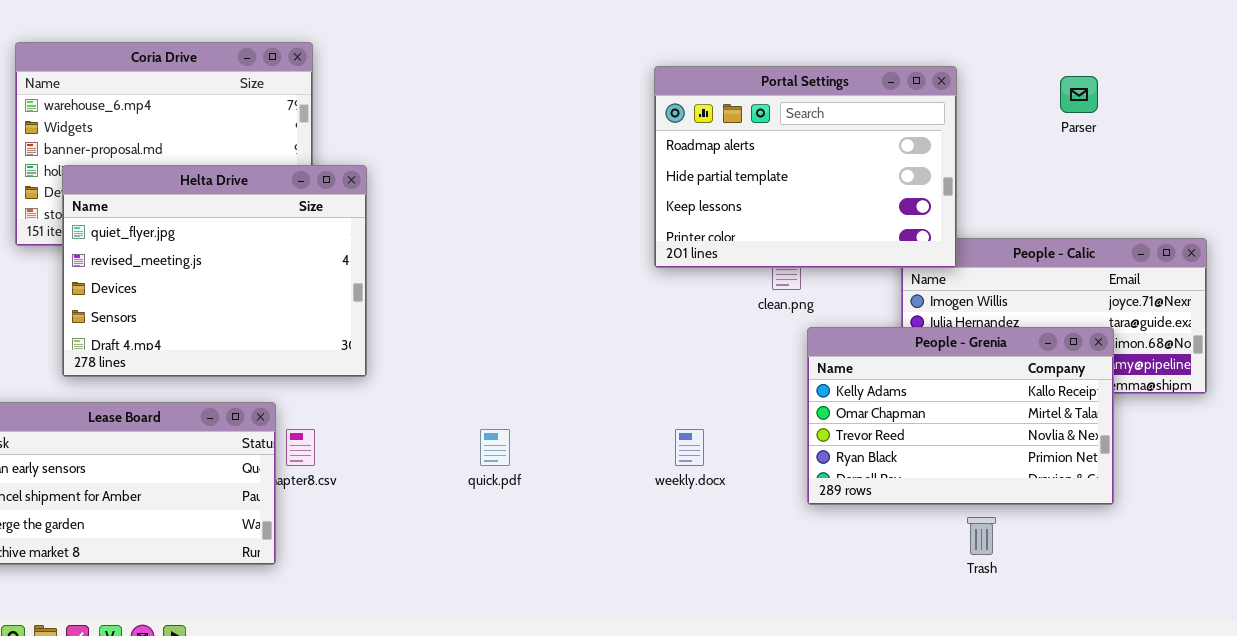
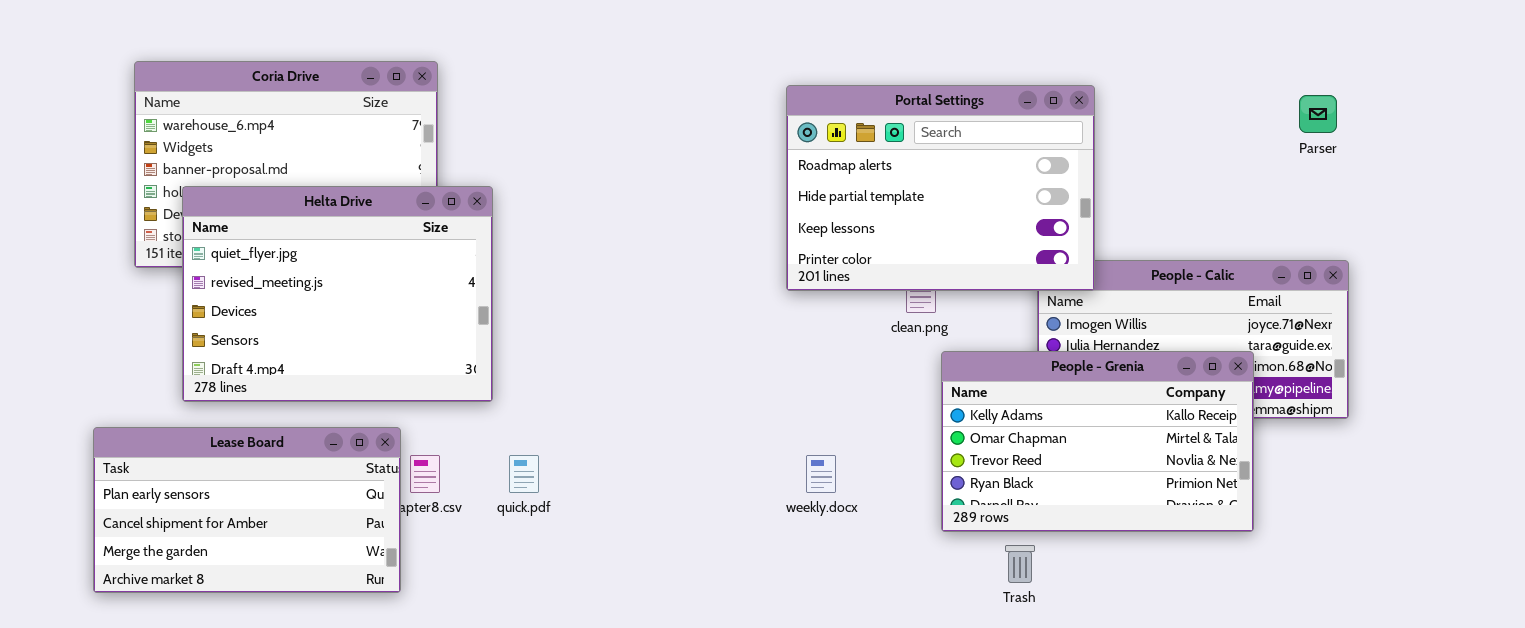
Parser: [1060,76,1098,113] -> [1299,95,1337,133], moved
quick.pdf: [480,429,510,466] -> [509,455,539,493], moved
Trash: [967,517,996,555] -> [1005,545,1035,583], moved

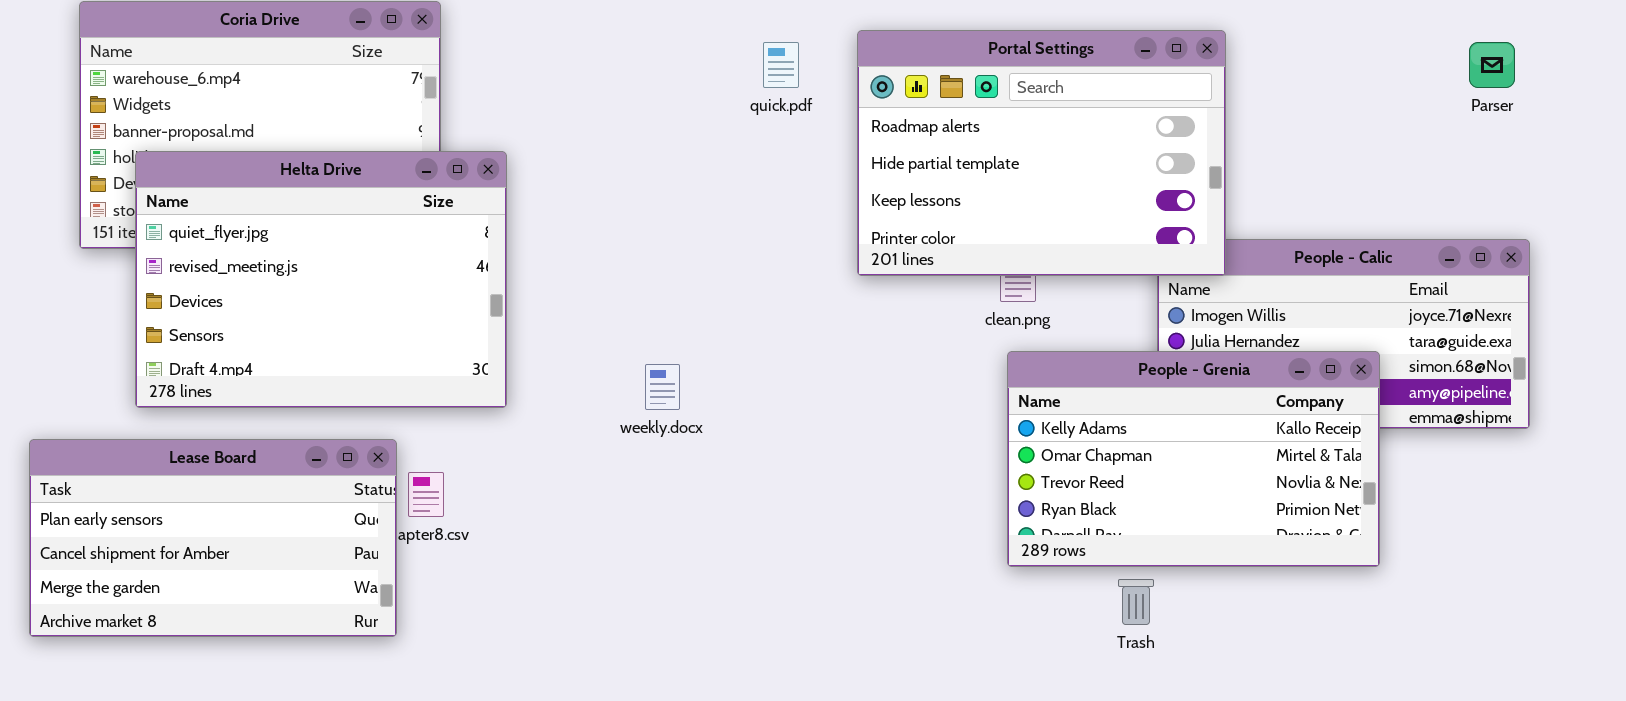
People - Grenia: [941,351,1254,532] -> [1007,351,1380,567], moved
quick.pdf: [509,455,539,493] -> [763,42,799,88], moved
weekly.docx: [806,455,836,493] -> [645,364,680,410], moved

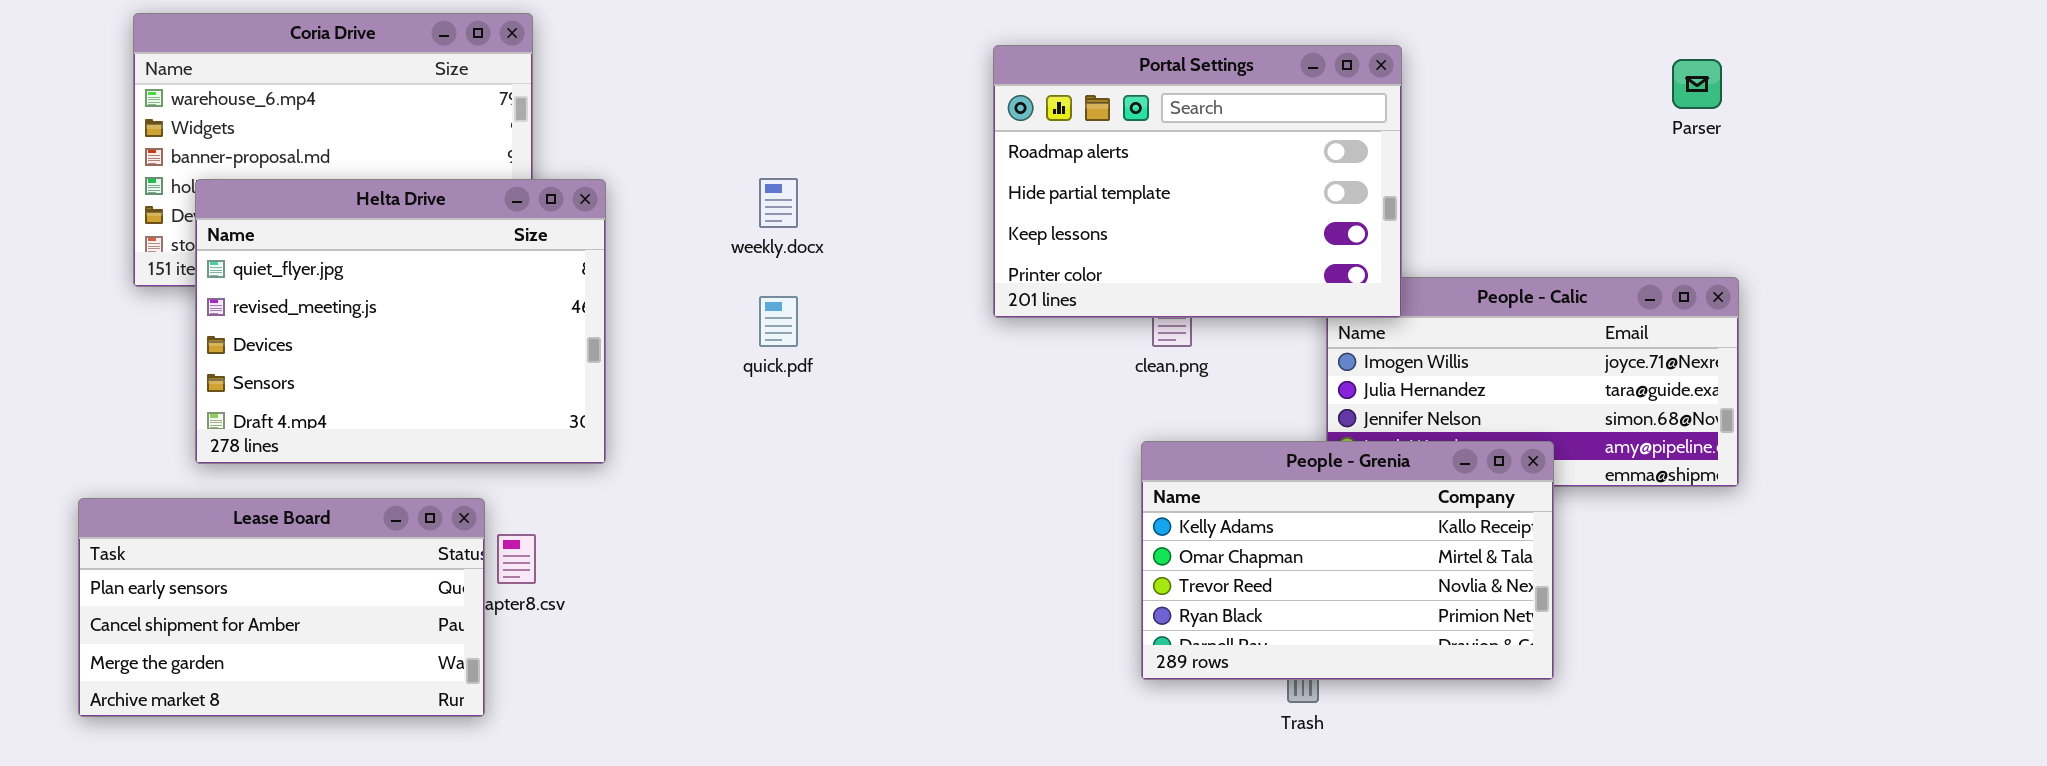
quick.pdf: [763,42,799,88] -> [759,296,798,347], moved
People - Grenia: [1007,351,1380,567] -> [1141,441,1554,680], moved
weekly.docx: [645,364,680,410] -> [759,178,798,228], moved

